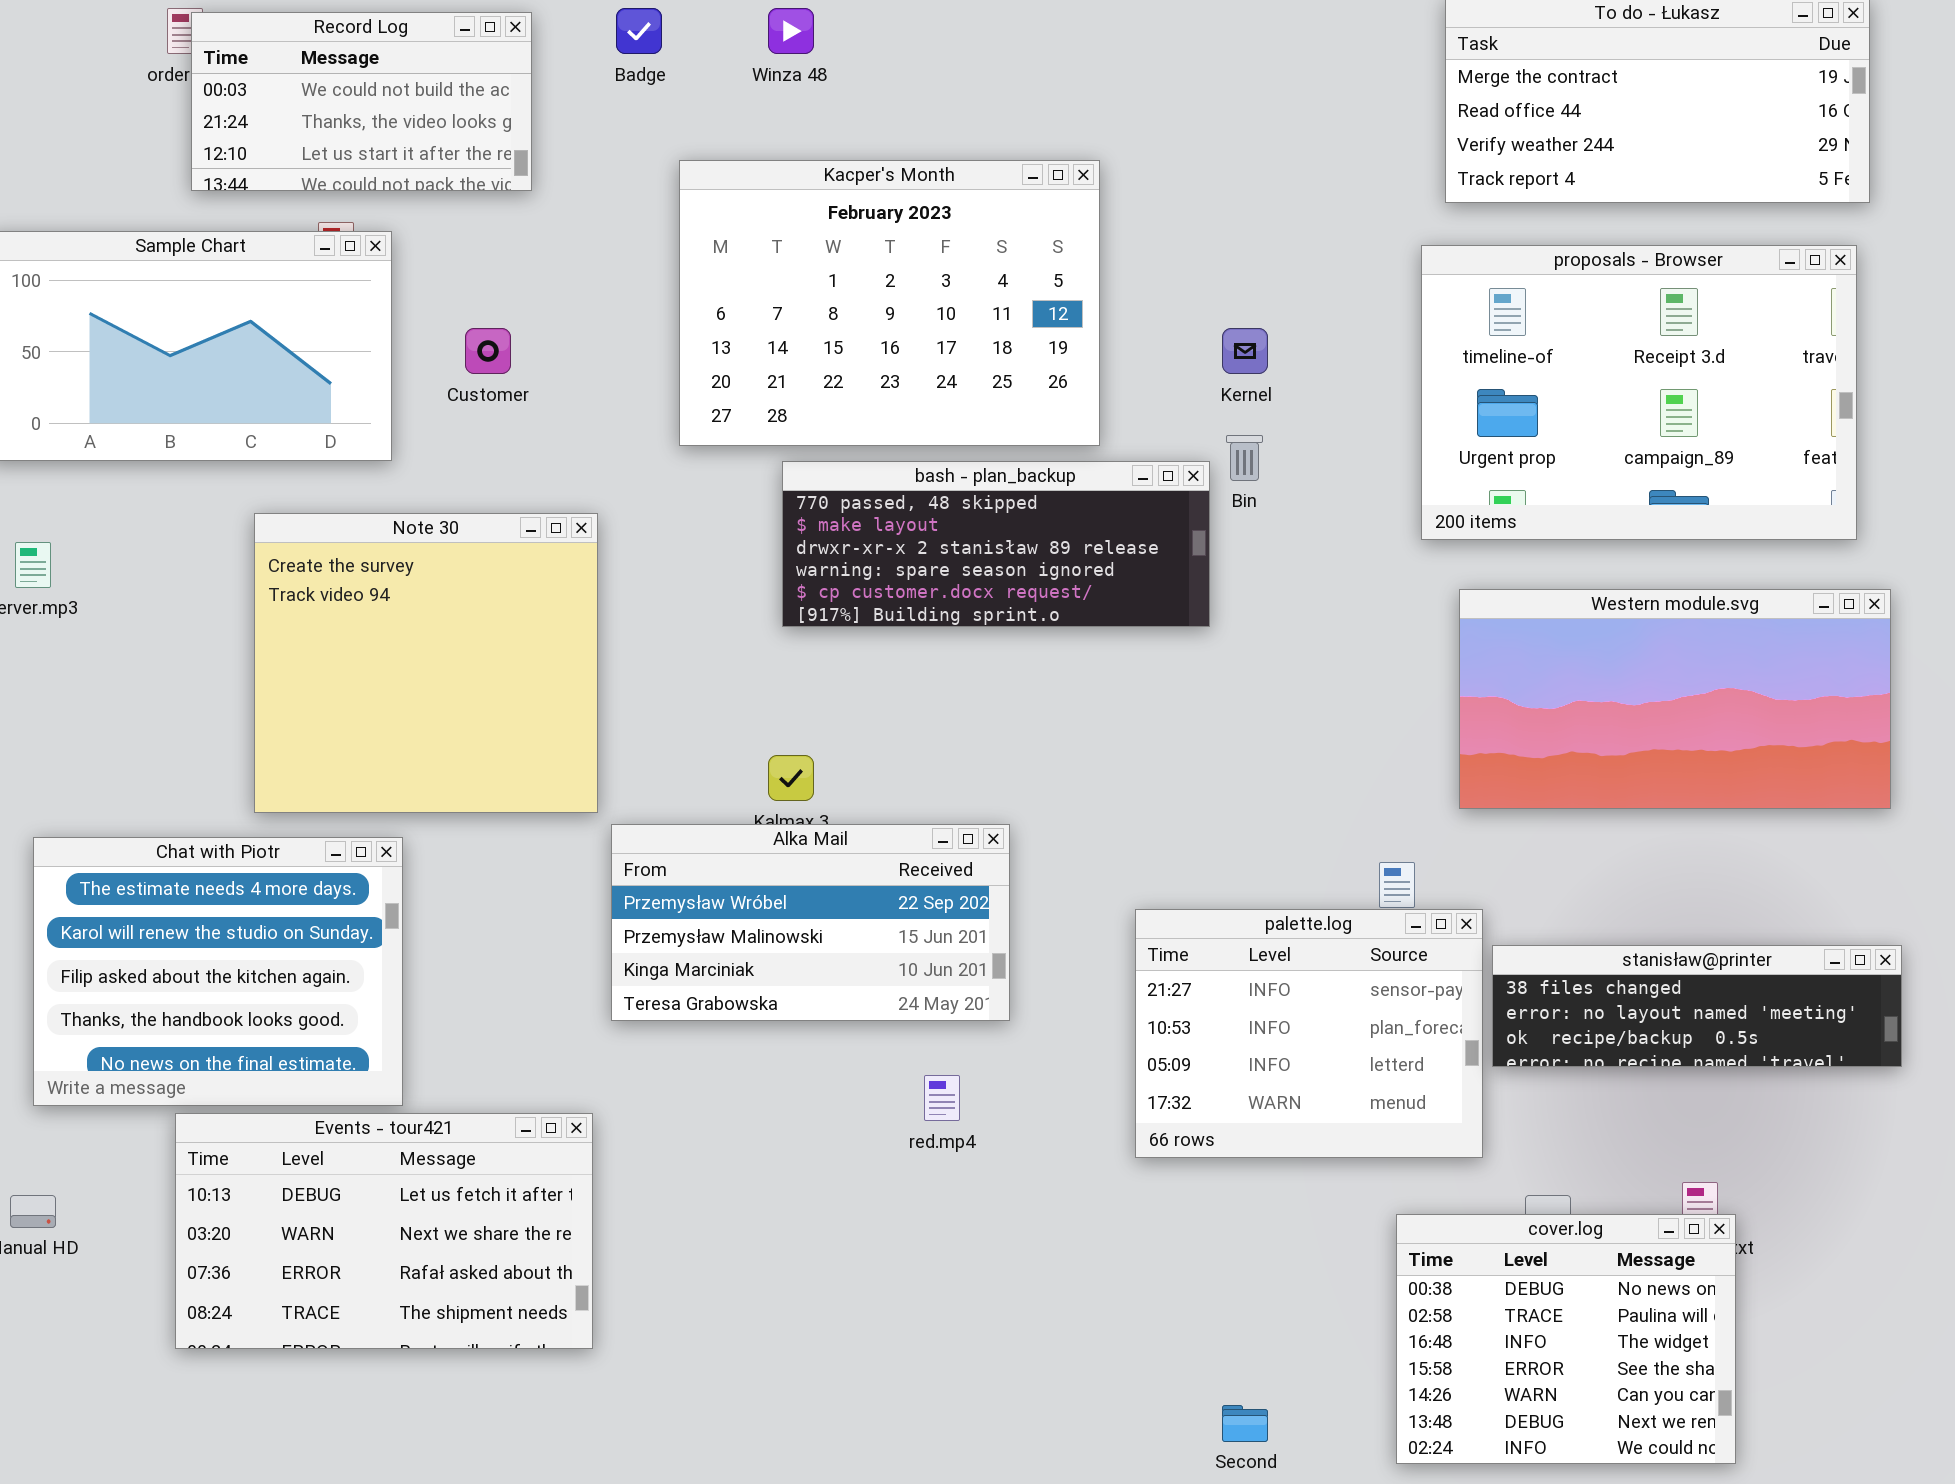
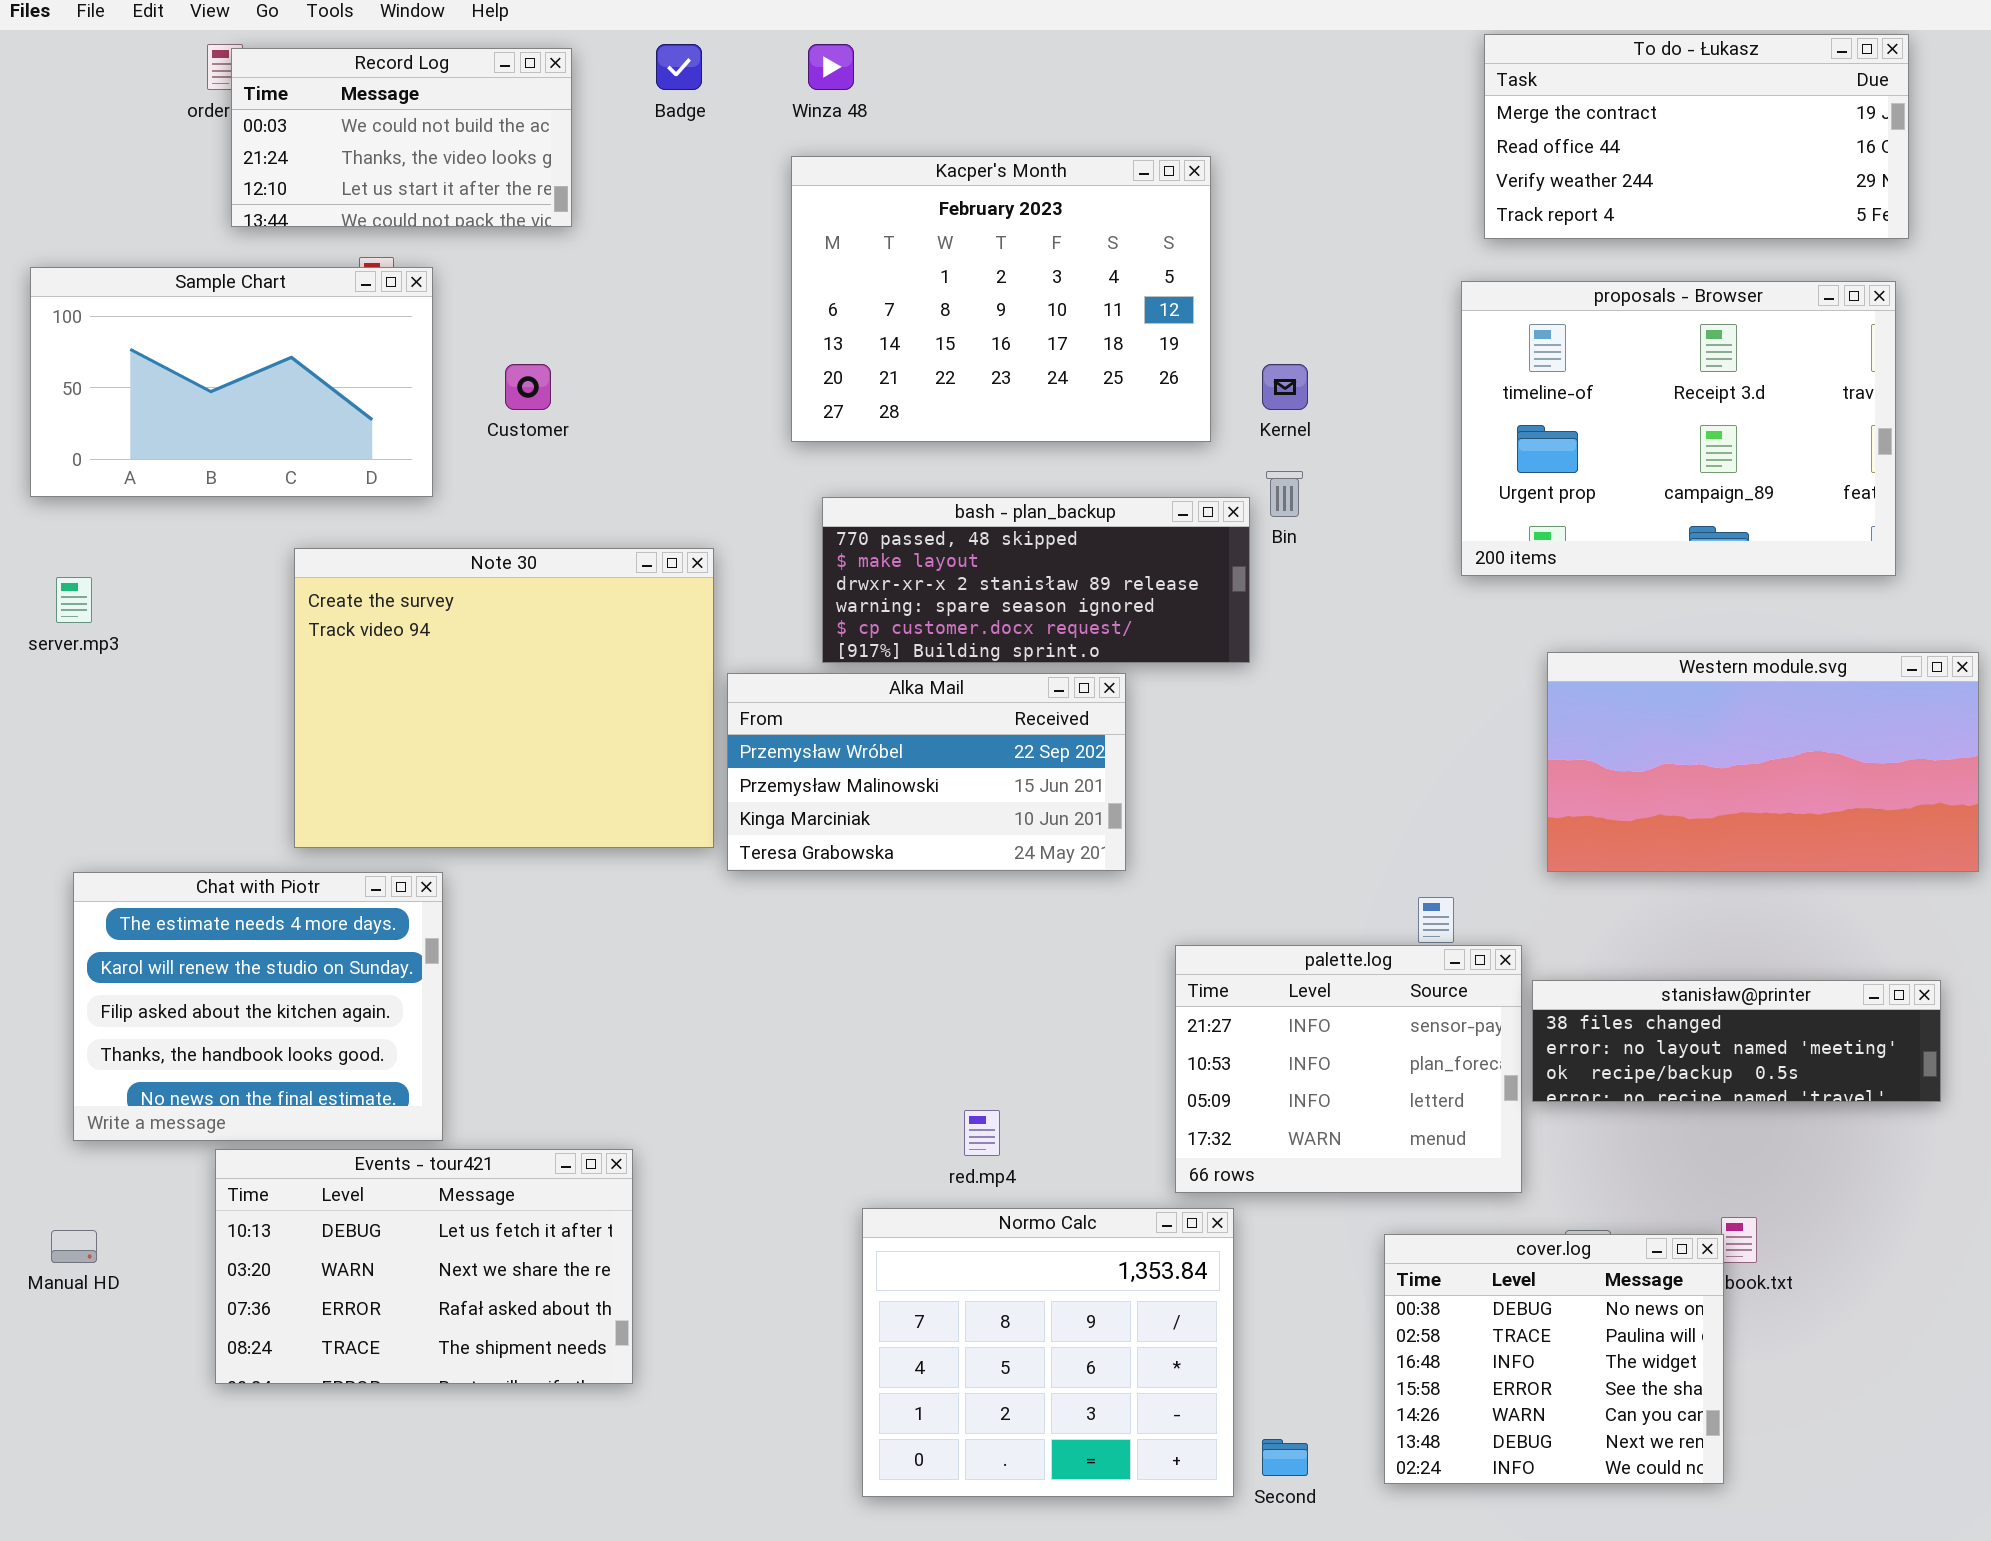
Kacper's Month: [679,160,1100,446] -> [791,156,1211,442], moved
Note 30: [254,513,598,813] -> [294,548,714,848], resized
Western module.svg: [1459,589,1891,809] -> [1547,652,1979,872], moved
Alka Mail: [611,824,1010,1021] -> [727,673,1126,871], moved
Normo Calc: none -> [862,1208,1234,1497], opened
cover.log: [1396,1214,1736,1464] -> [1384,1234,1724,1484], moved

